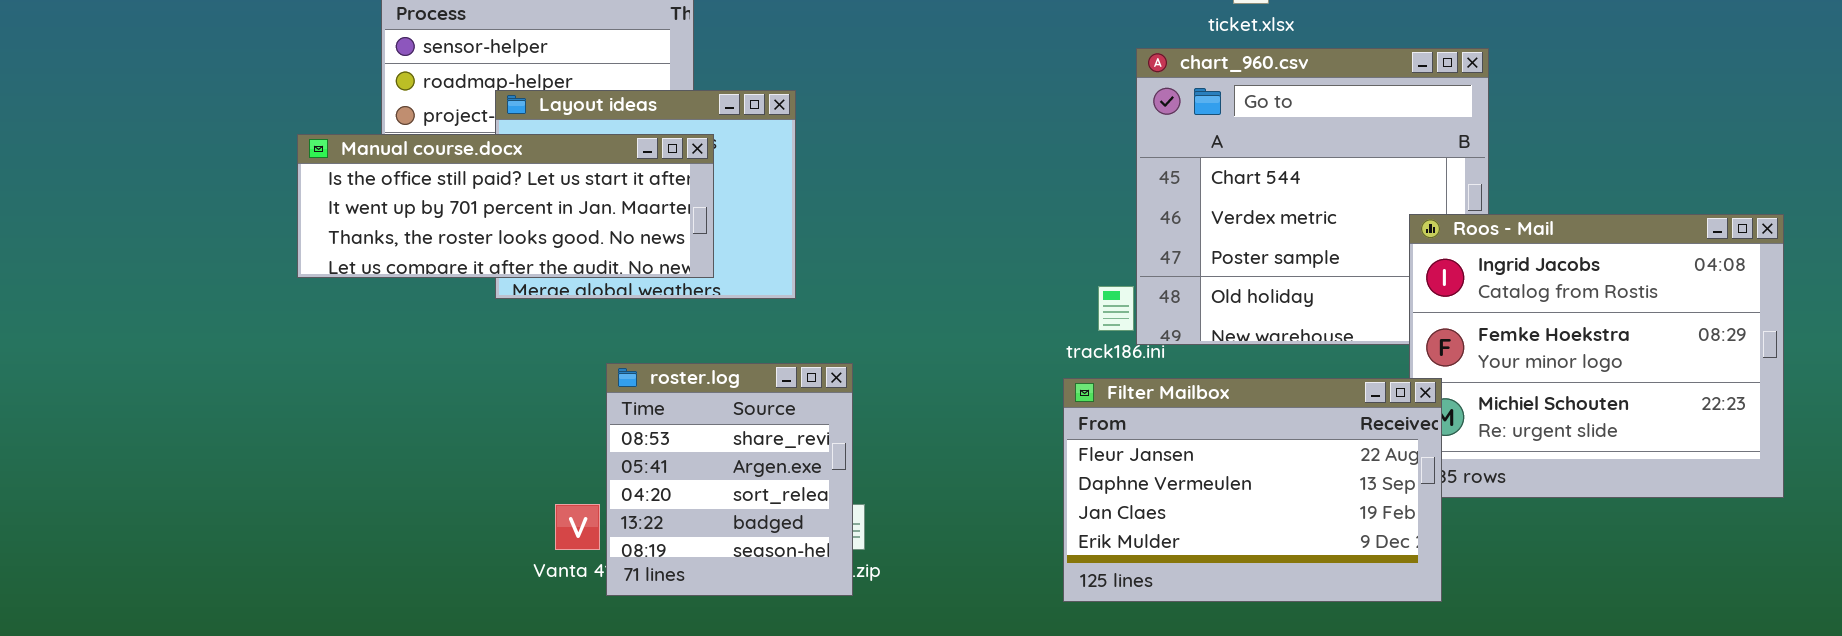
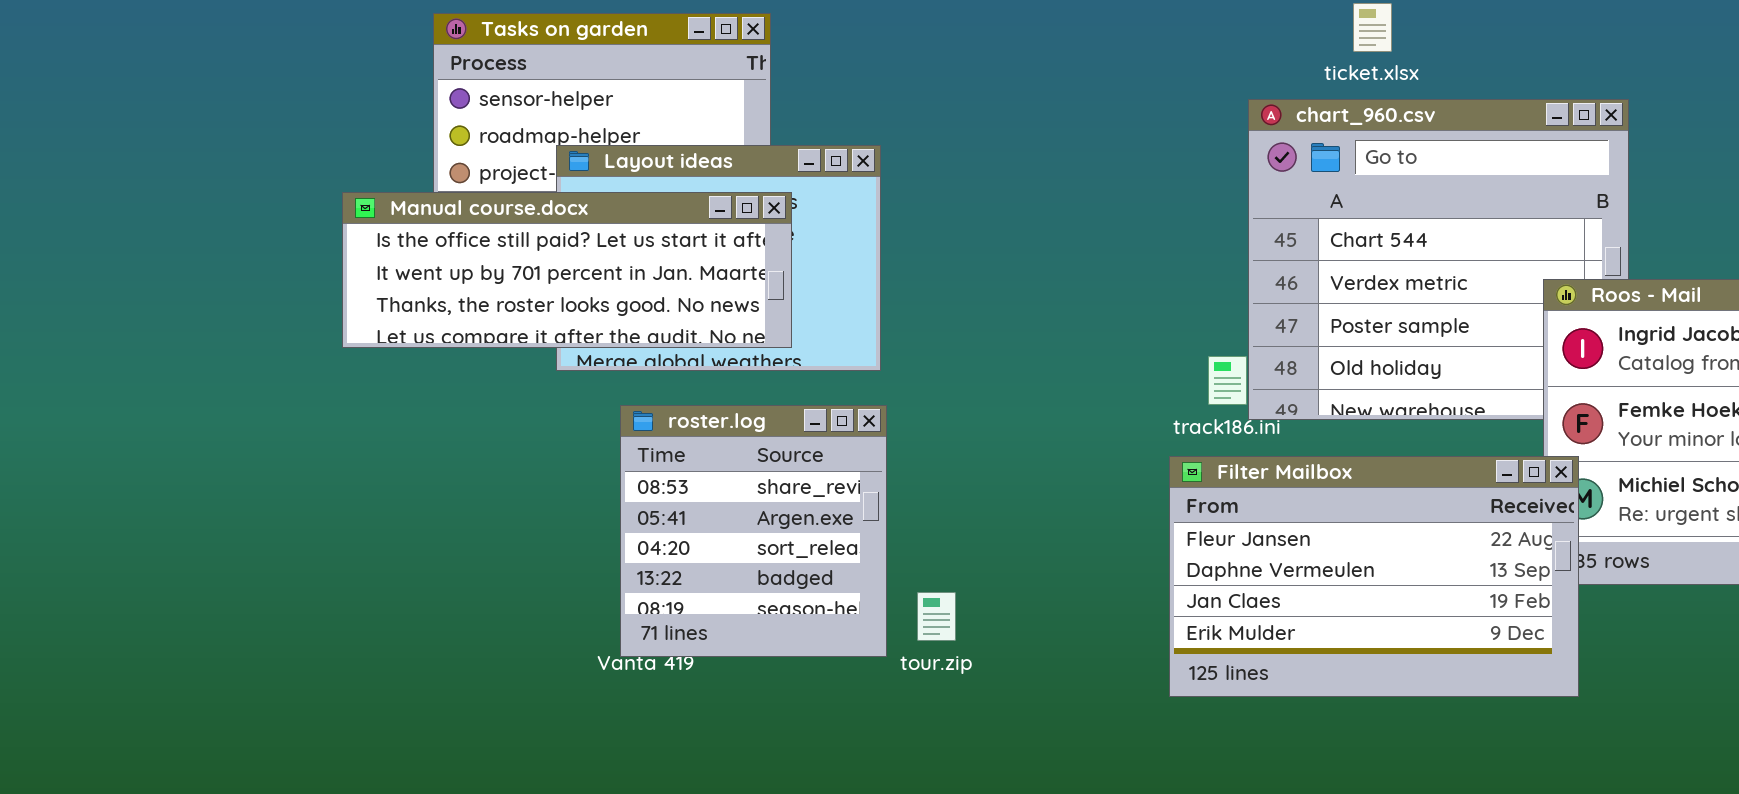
roster.log: [606,363,853,596] -> [620,405,887,657], moved

